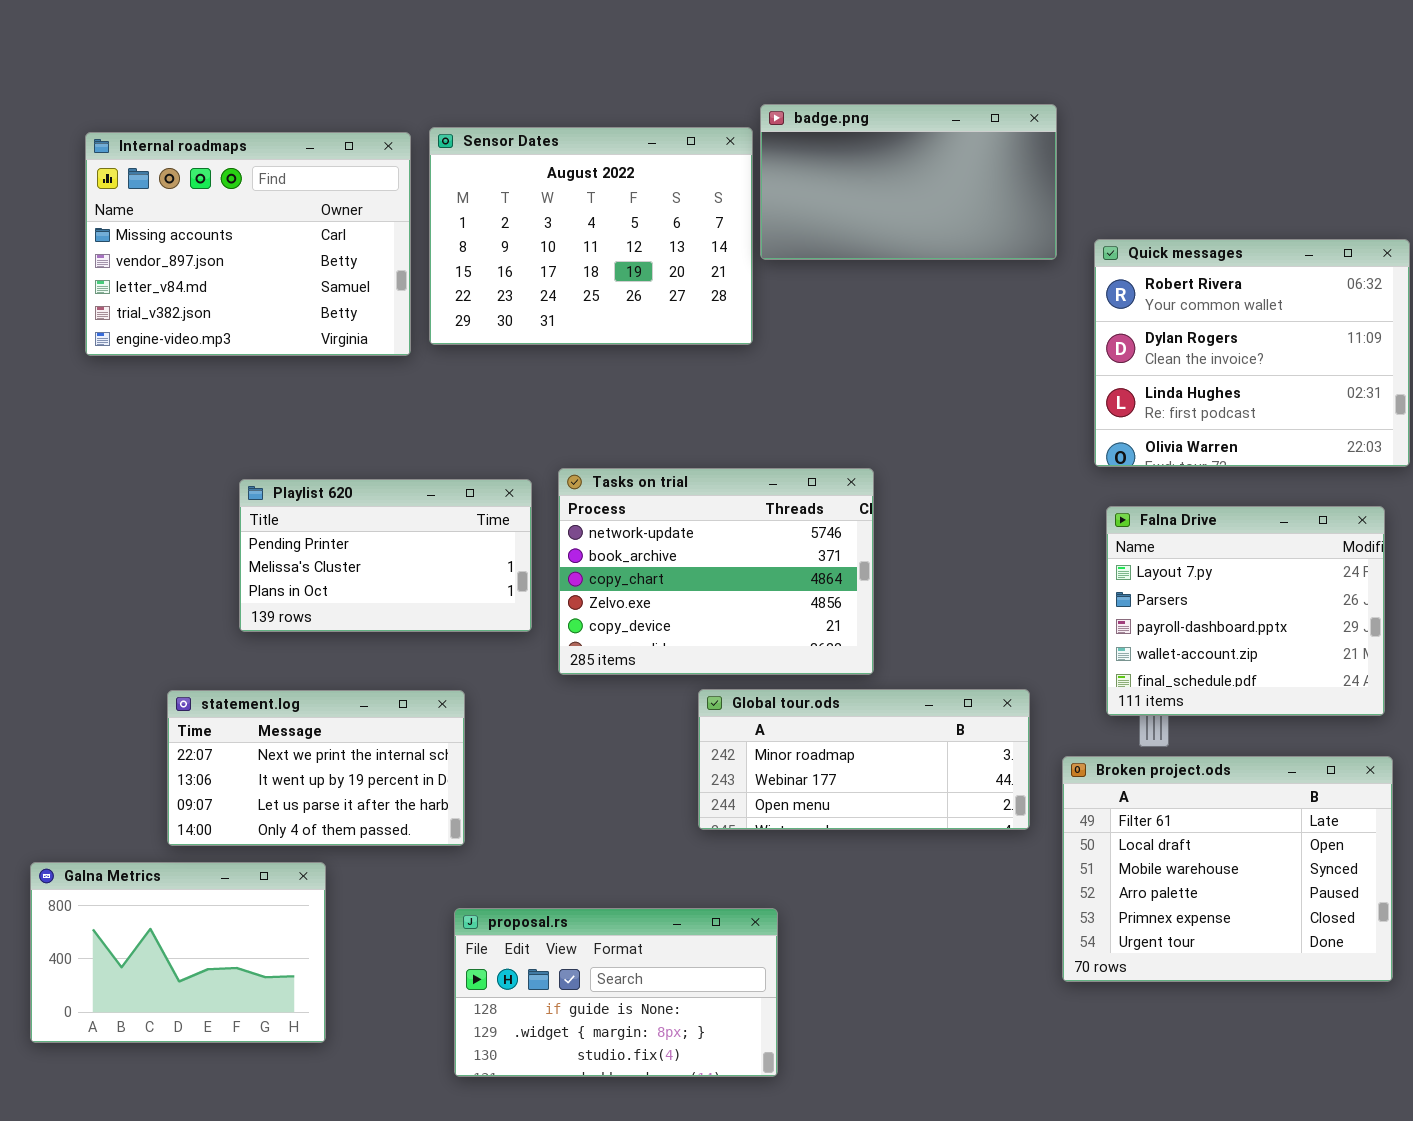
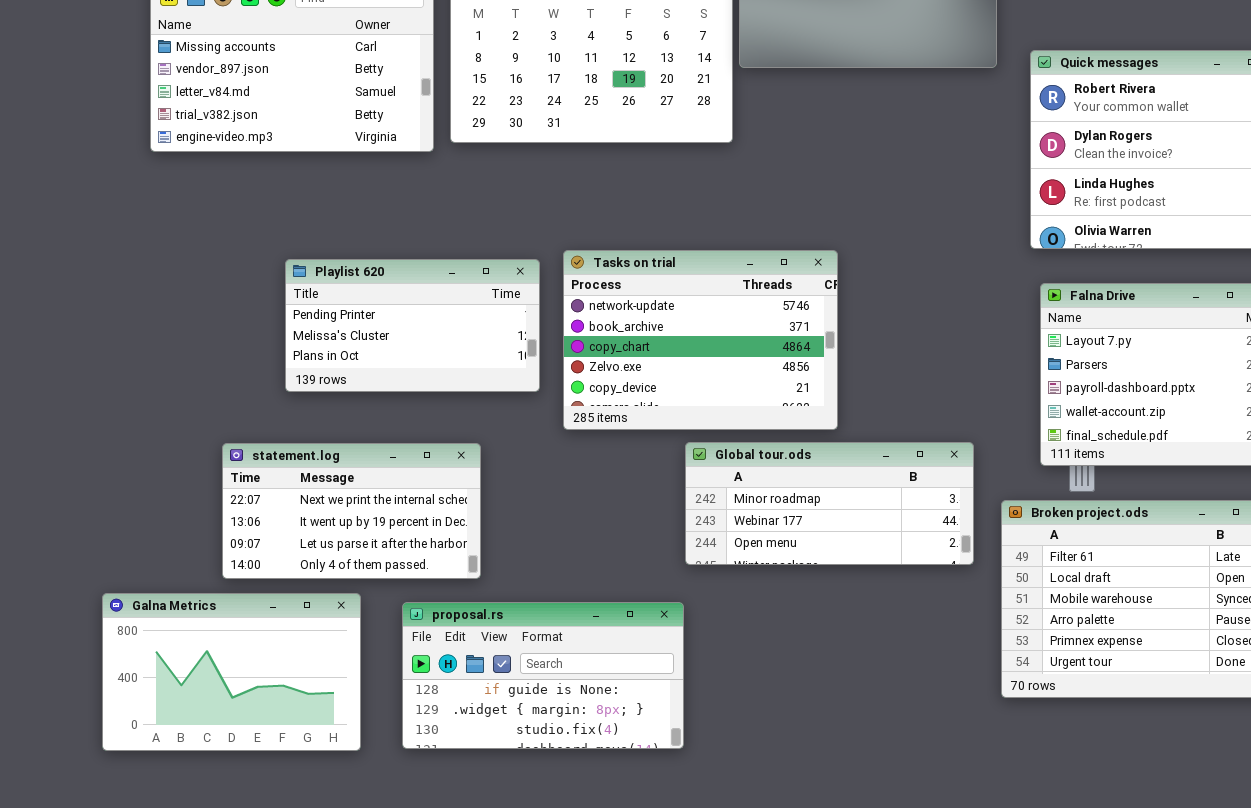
proposal.rs: [454,908,778,1077] -> [402,602,684,749], moved

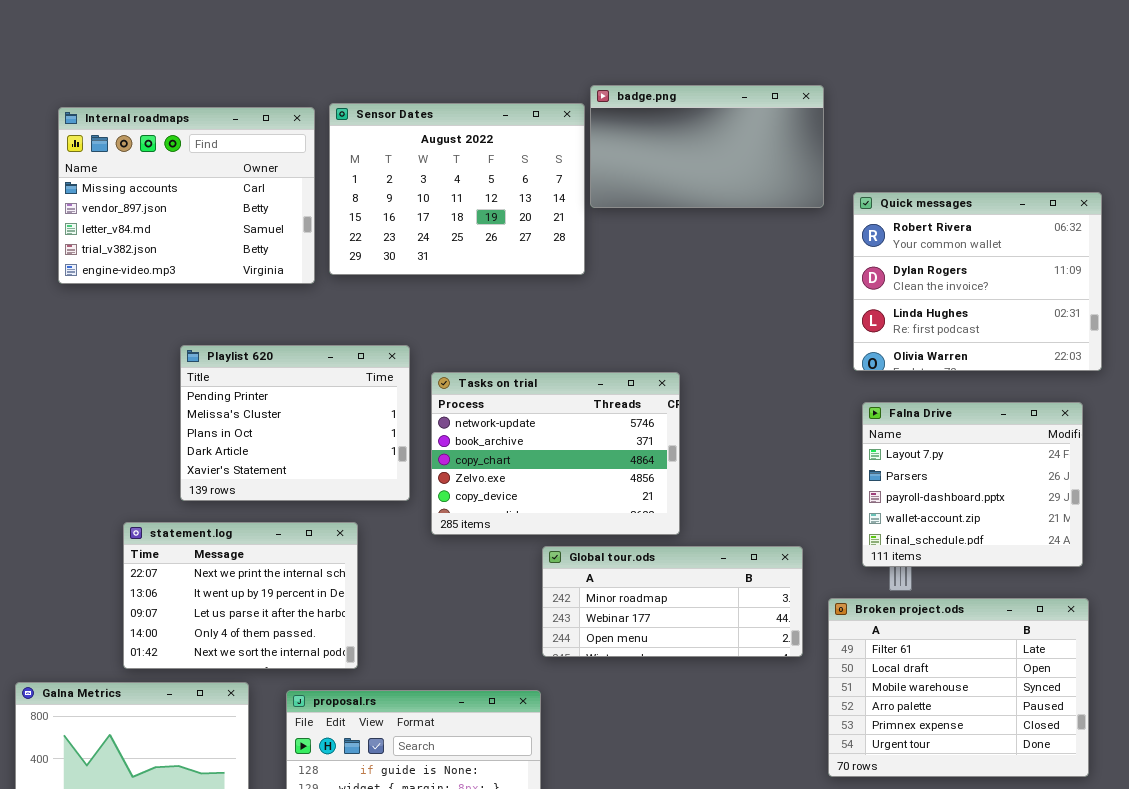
Playlist 620: [285,259,540,392] -> [180,345,410,501], resized
statement.log: [222,443,481,579] -> [123,522,358,669], resized

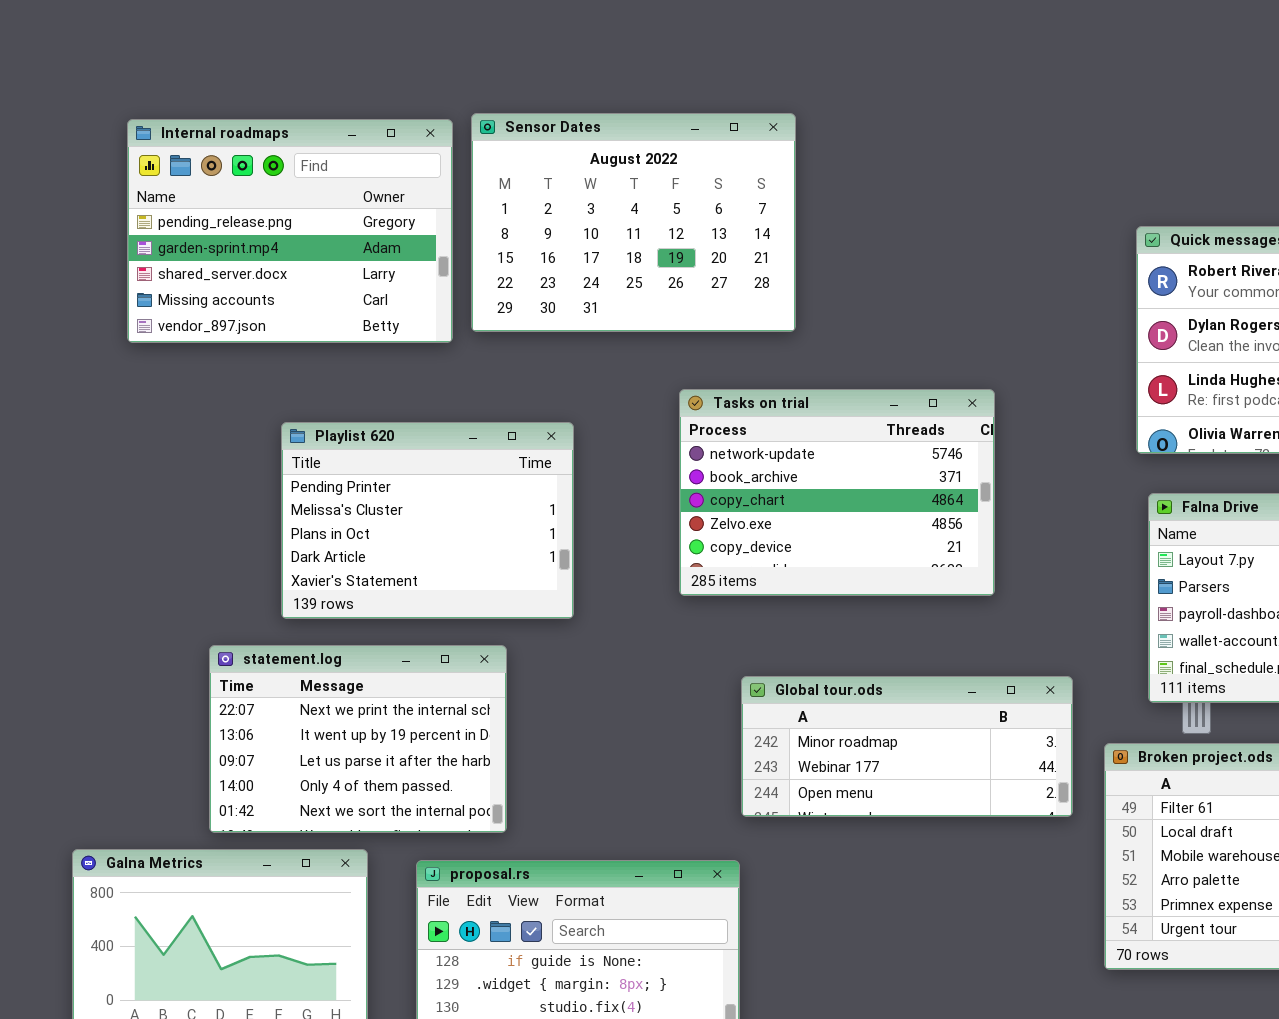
badge.png: [590,85,824,208] -> none, closed
Internal roadmaps: [58,107,315,284] -> [127,119,453,343], scrolled up 3 rows
Tasks on trial: [431,372,680,535] -> [679,389,995,596], moved

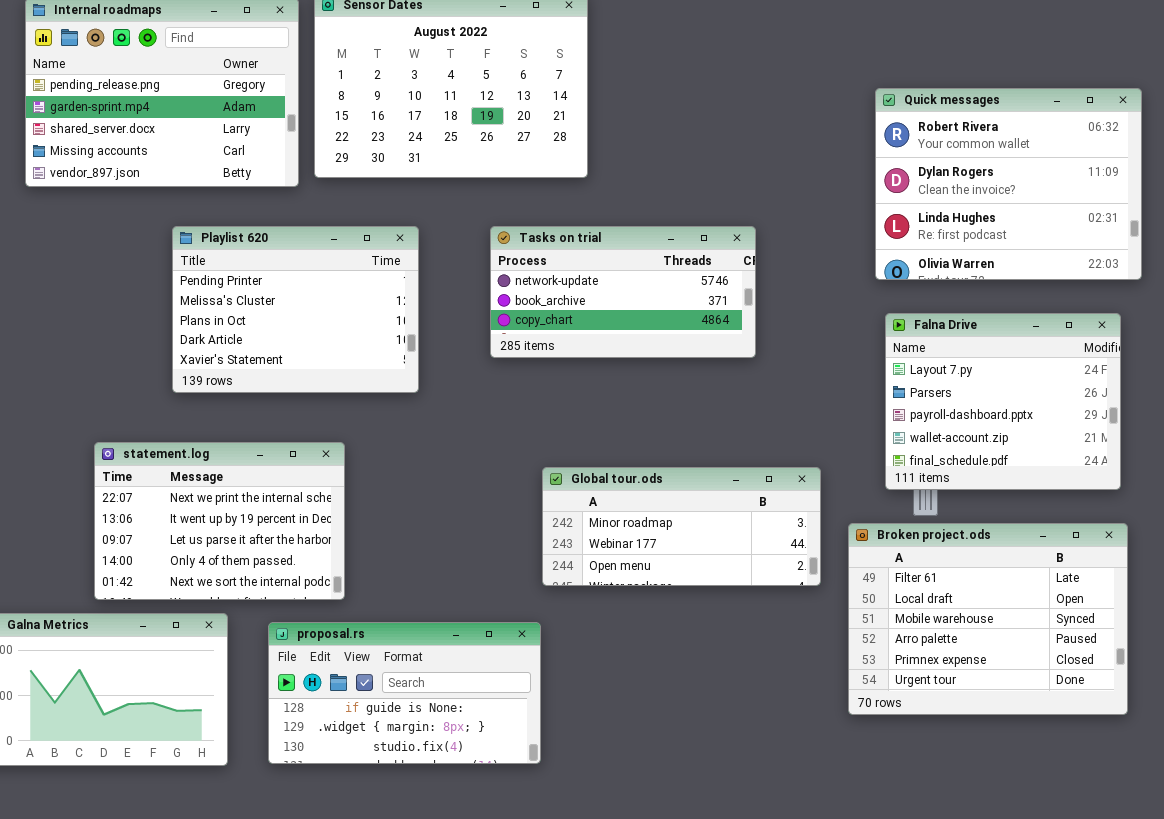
Tasks on trial: [679,389,995,596] -> [490,226,756,358], resized
Playlist 620: [281,422,574,619] -> [172,226,419,393], moved

